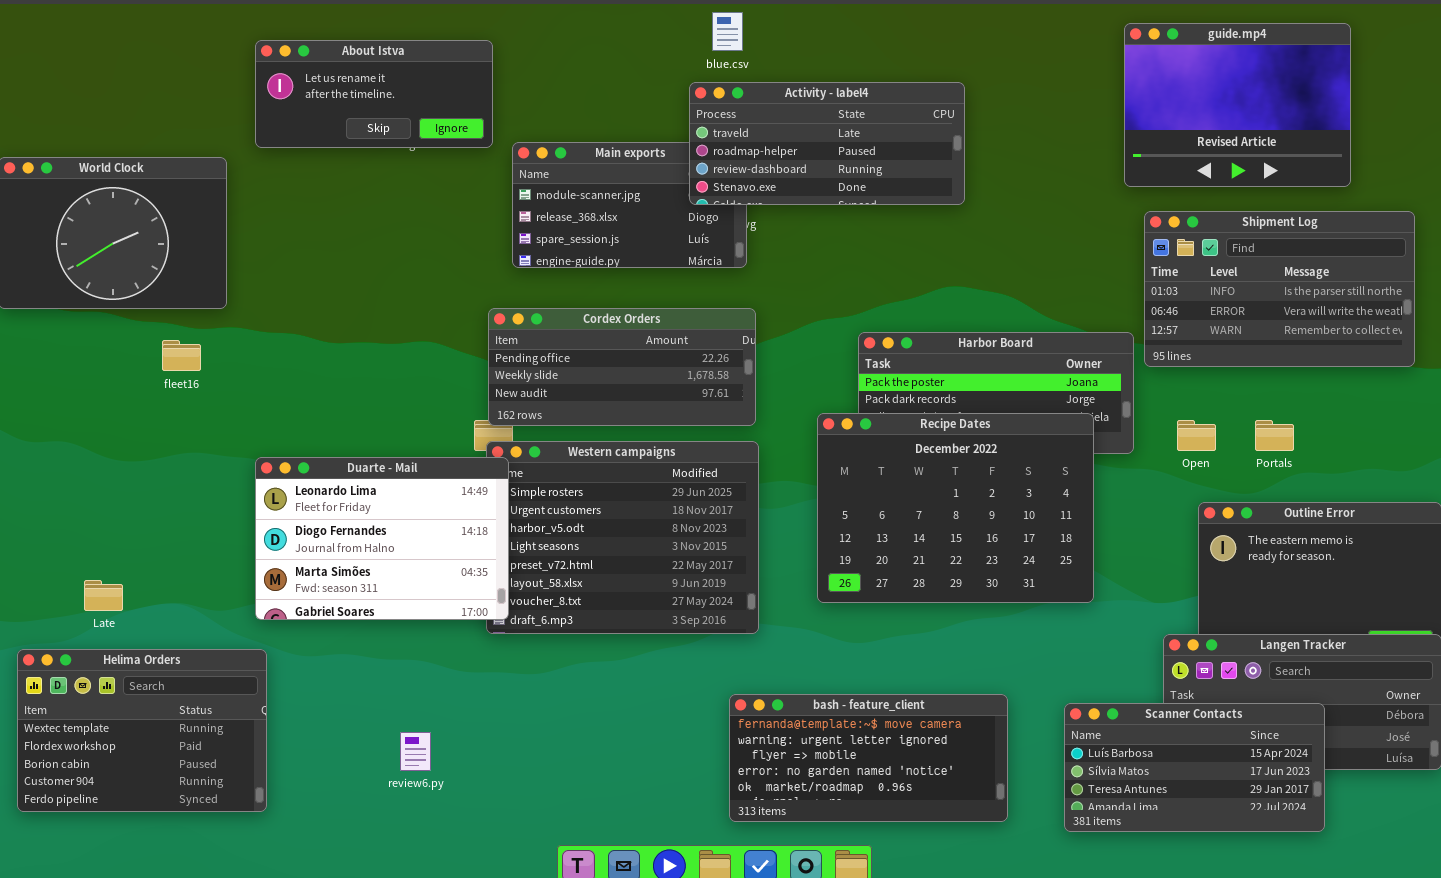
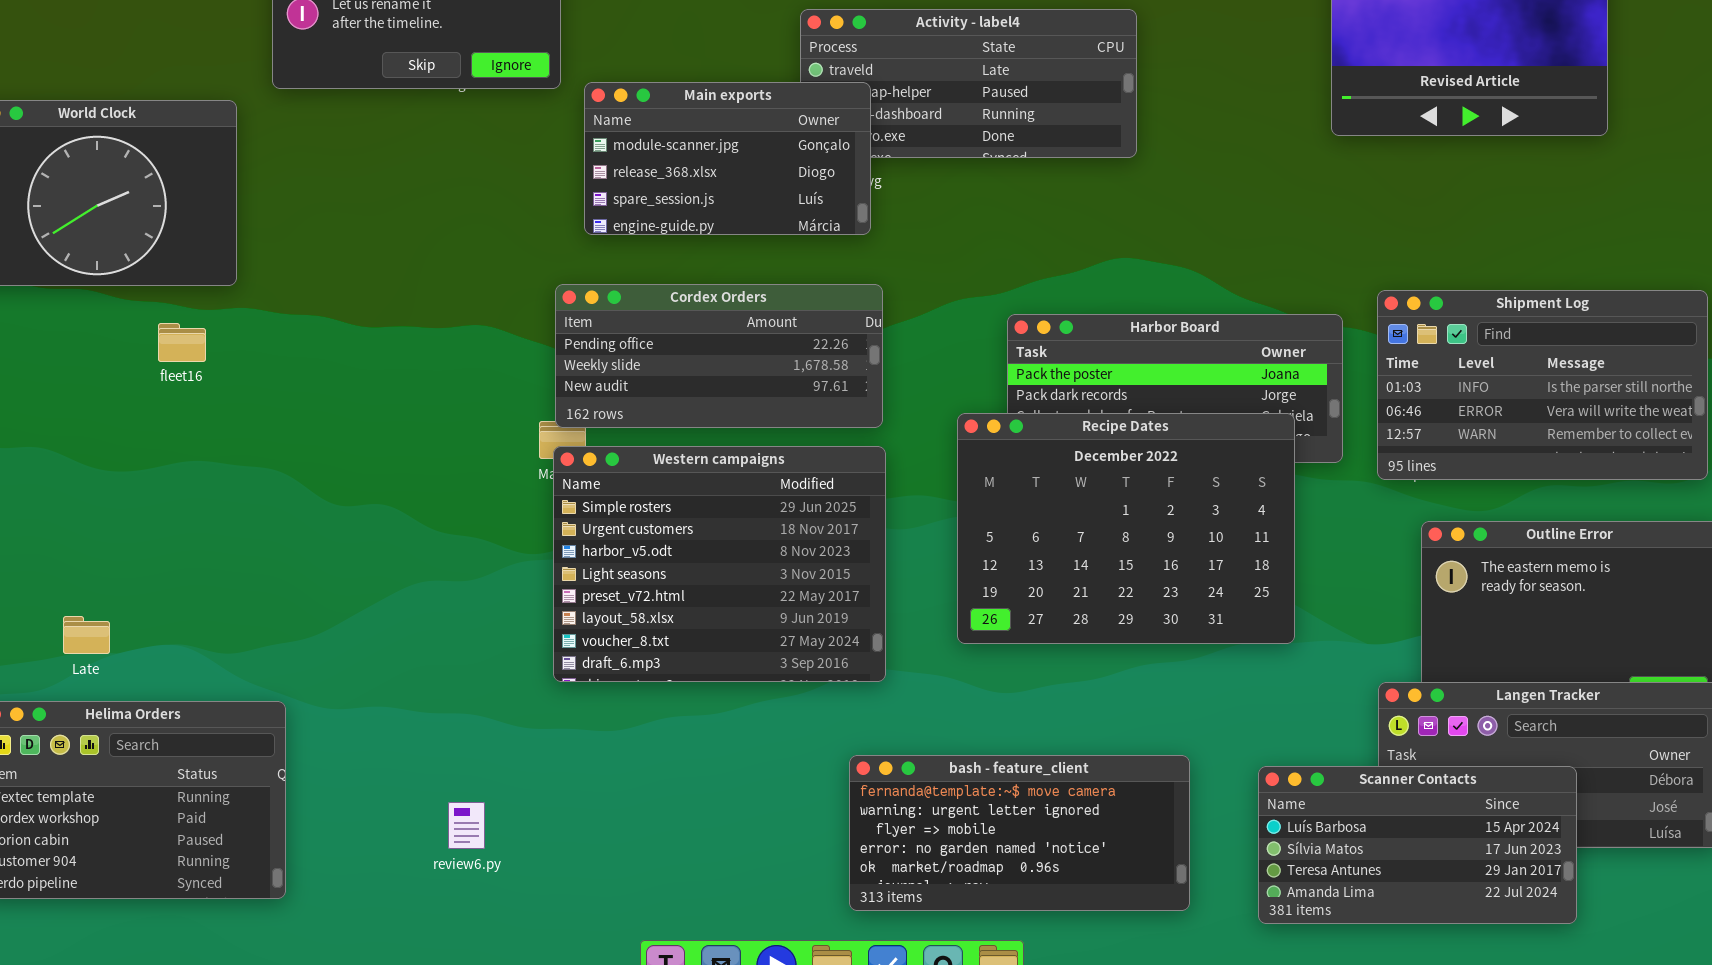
Main exports: [512,142,747,268] -> [584,82,871,235], raised
Shipment Log: [1144,211,1415,367] -> [1377,290,1708,480], moved
Duarte - Mail: [255,457,509,620] -> none, closed

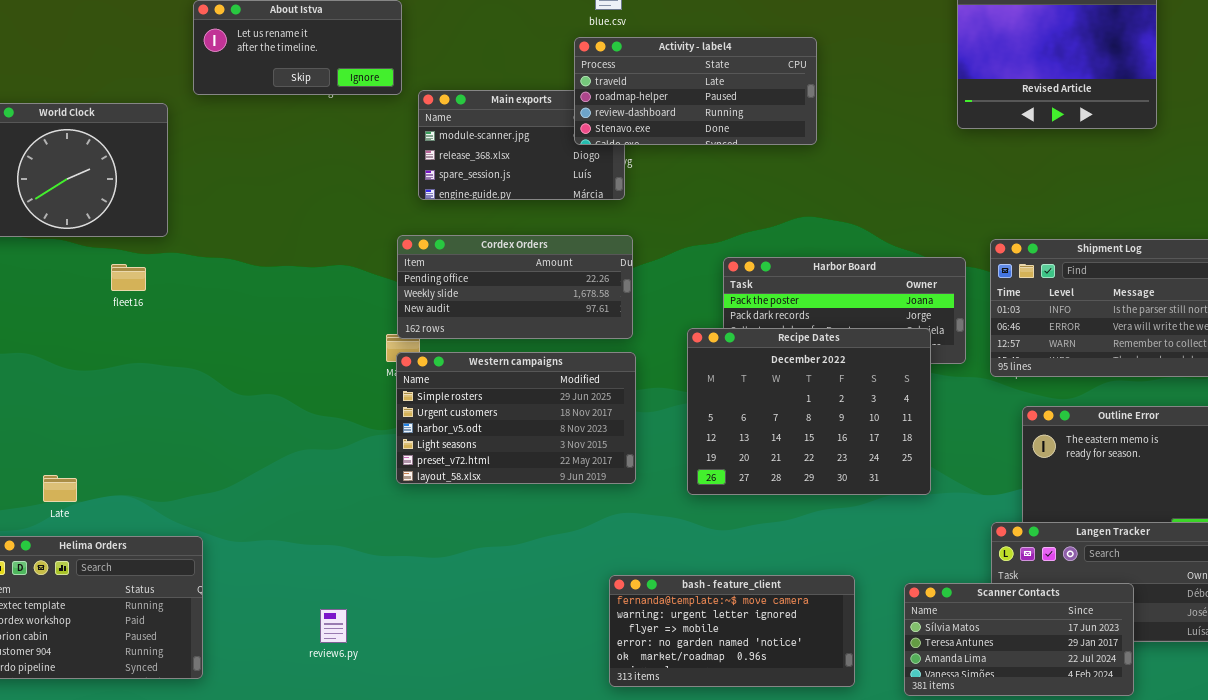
Activity - label4: [800,9,1137,158] -> [574,37,817,145], raised
Western campaigns: [553,446,886,682] -> [396,352,636,484], resized
Scanner Contacts: [1258,766,1577,924] -> [904,583,1134,696], scrolled down 1 row

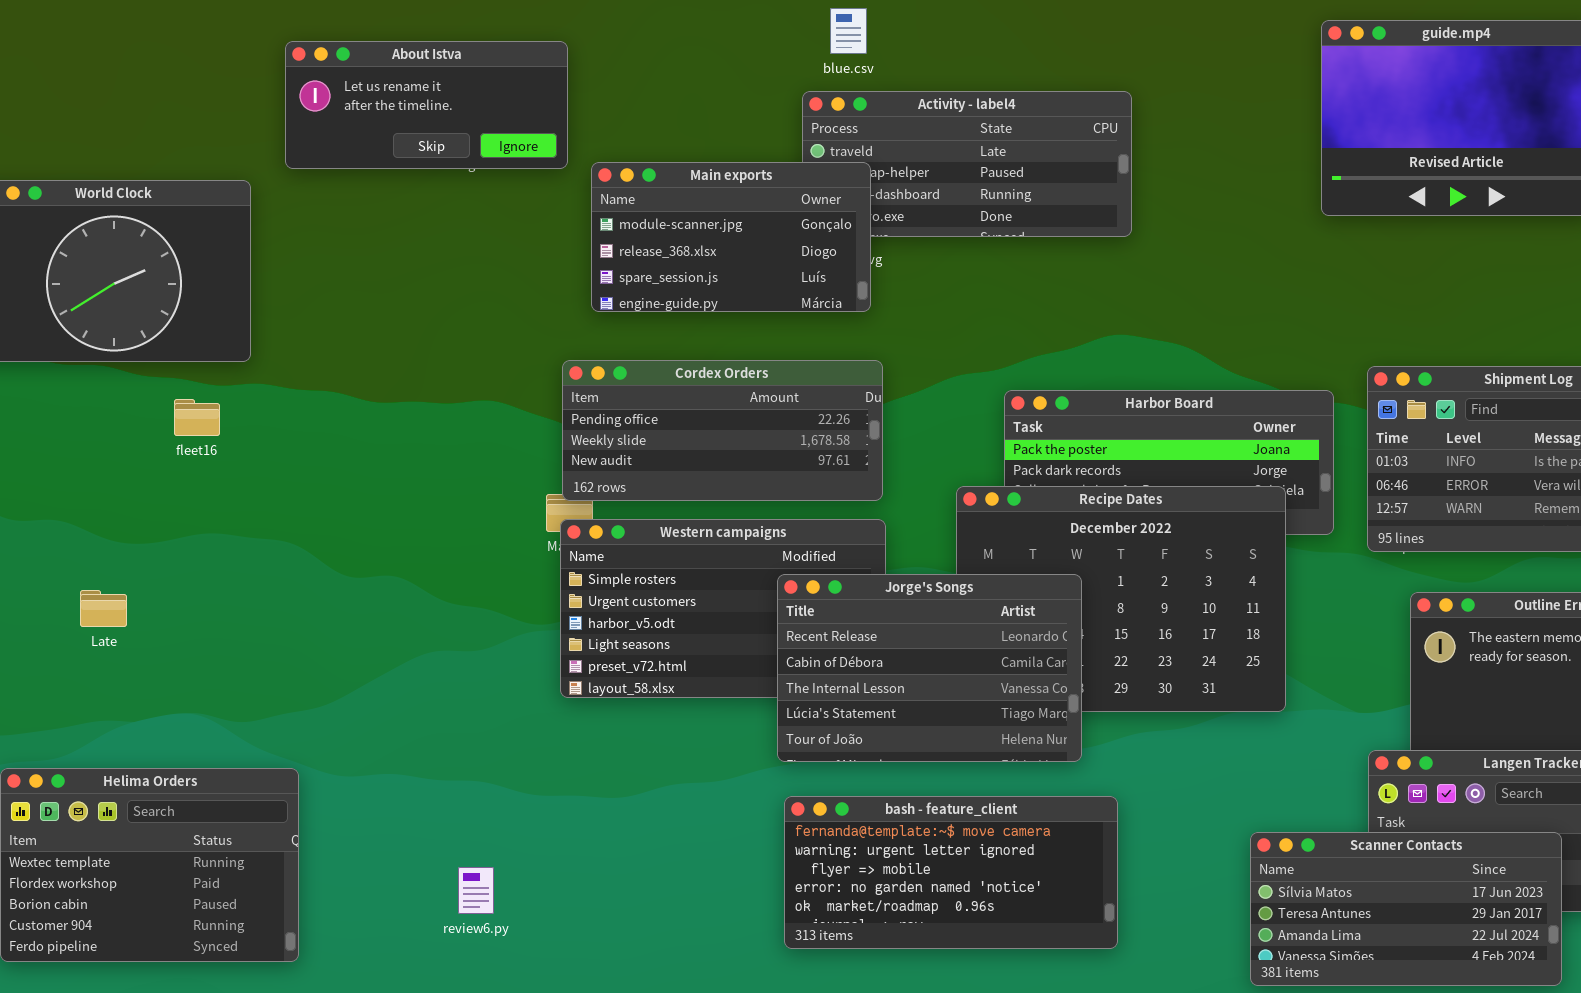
Main exports: [418,90,625,200] -> [591,162,871,312], raised
Jorge's Songs: none -> [777,574,1082,762], opened
Late: [43,475,77,502] -> [80,590,127,627], moved
bash - feature_client: [609,575,855,687] -> [784,796,1118,949], moved

